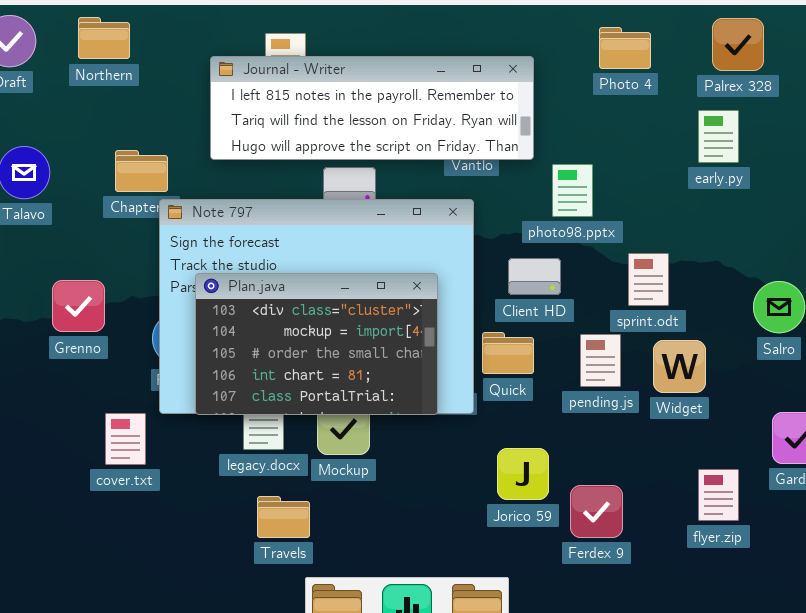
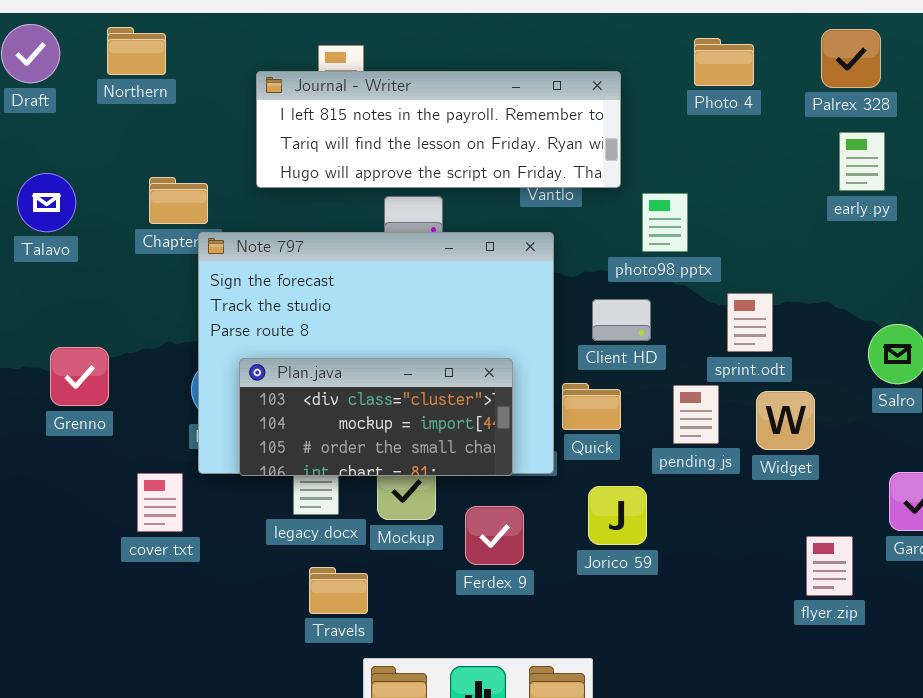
early.py: [698,110,739,163] -> [839,132,885,191], moved
Plan.java: [195,273,438,415] -> [239,358,513,476], resized
Grenno: [52,280,105,332] -> [50,347,109,406], moved
Jorico 59: [497,448,549,500] -> [588,486,647,545], moved
Ferdex 9: [570,485,623,538] -> [465,506,524,565], moved

